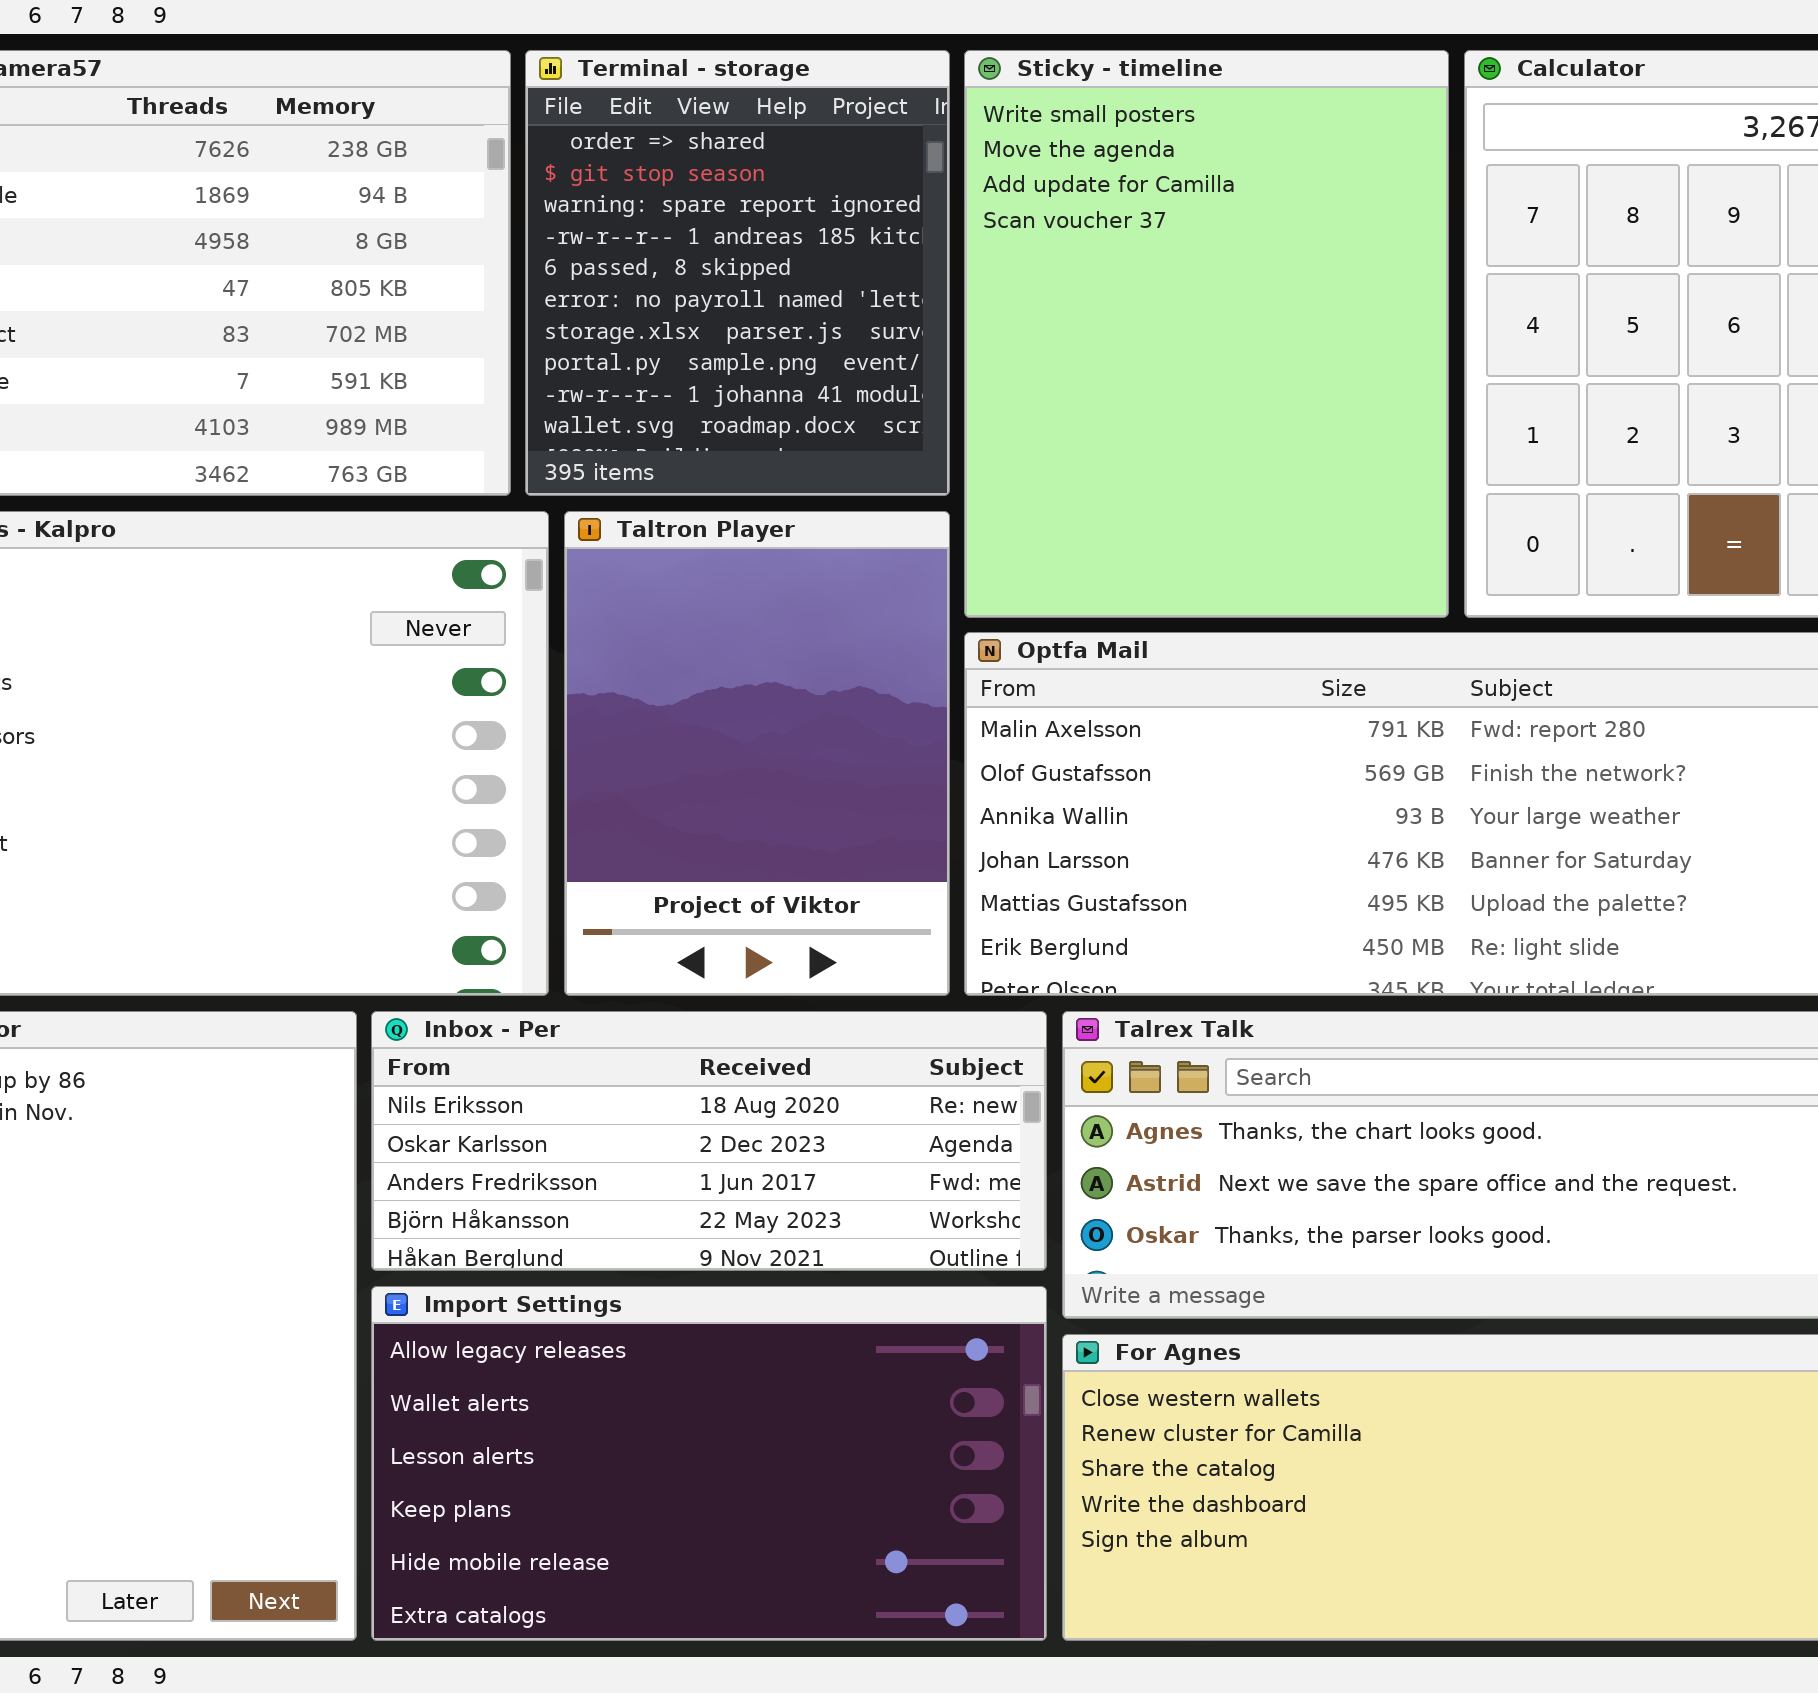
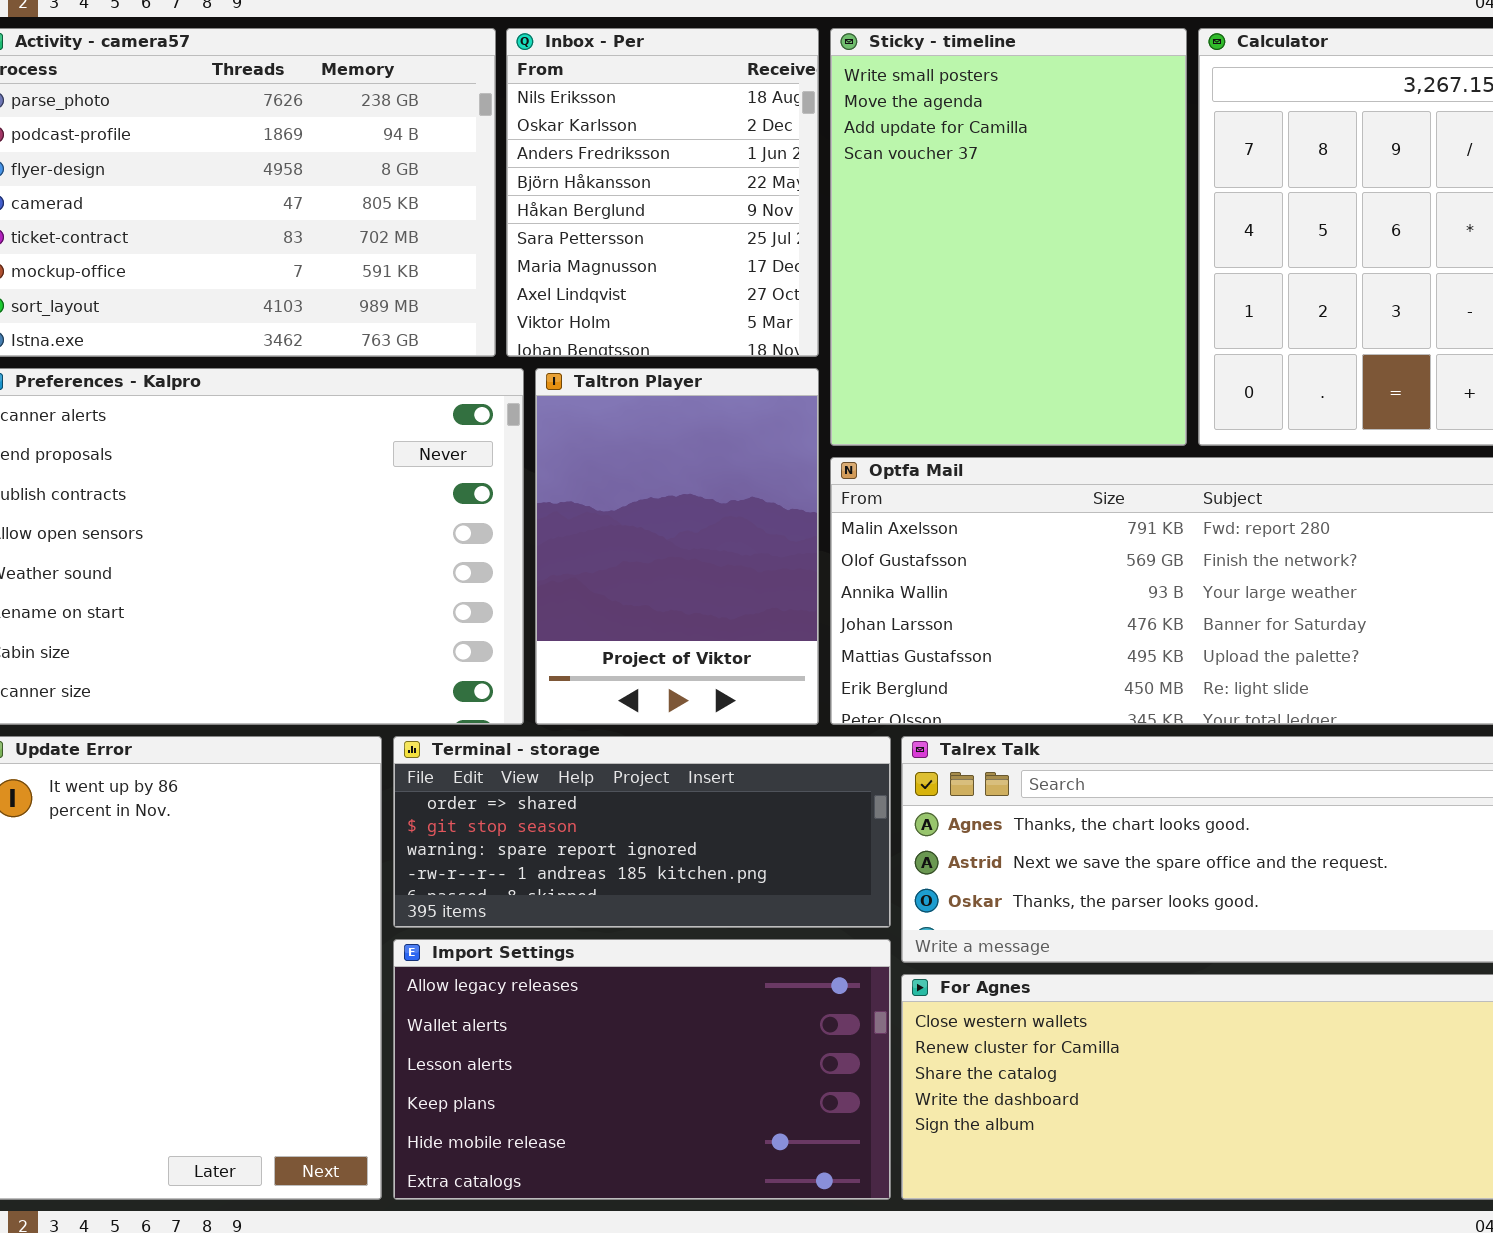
Terminal - storage: [525,50,950,496] -> [393,736,891,928], moved, resized
Inbox - Per: [371,1011,1047,1271] -> [506,28,819,357], moved, resized

